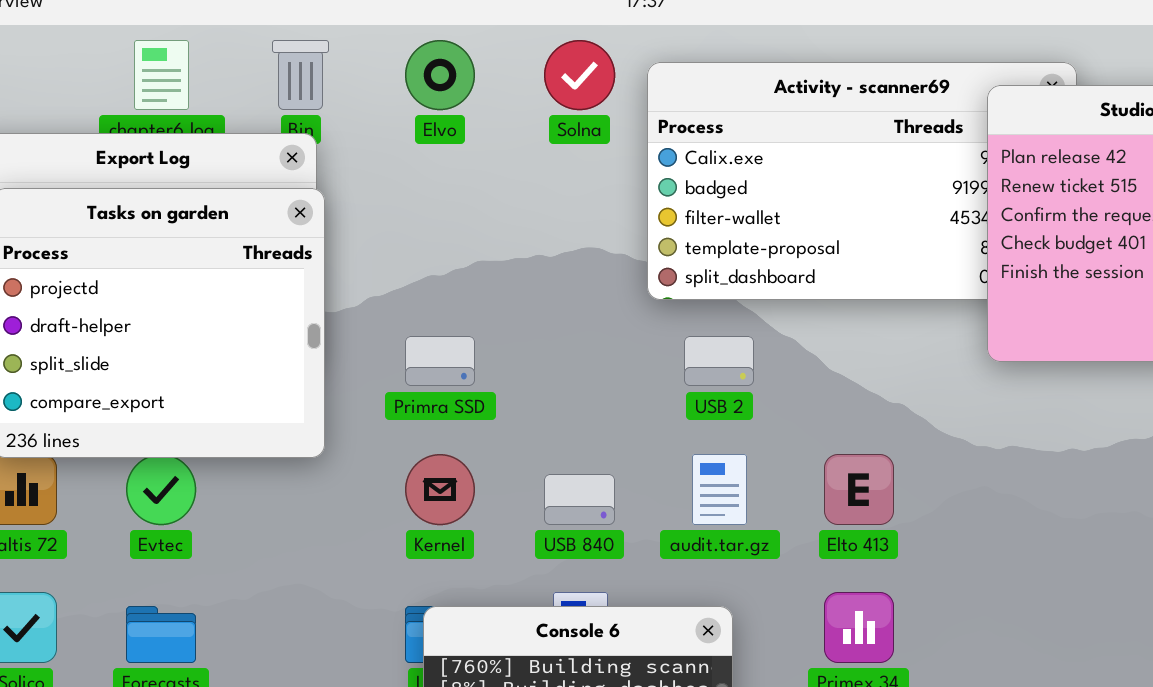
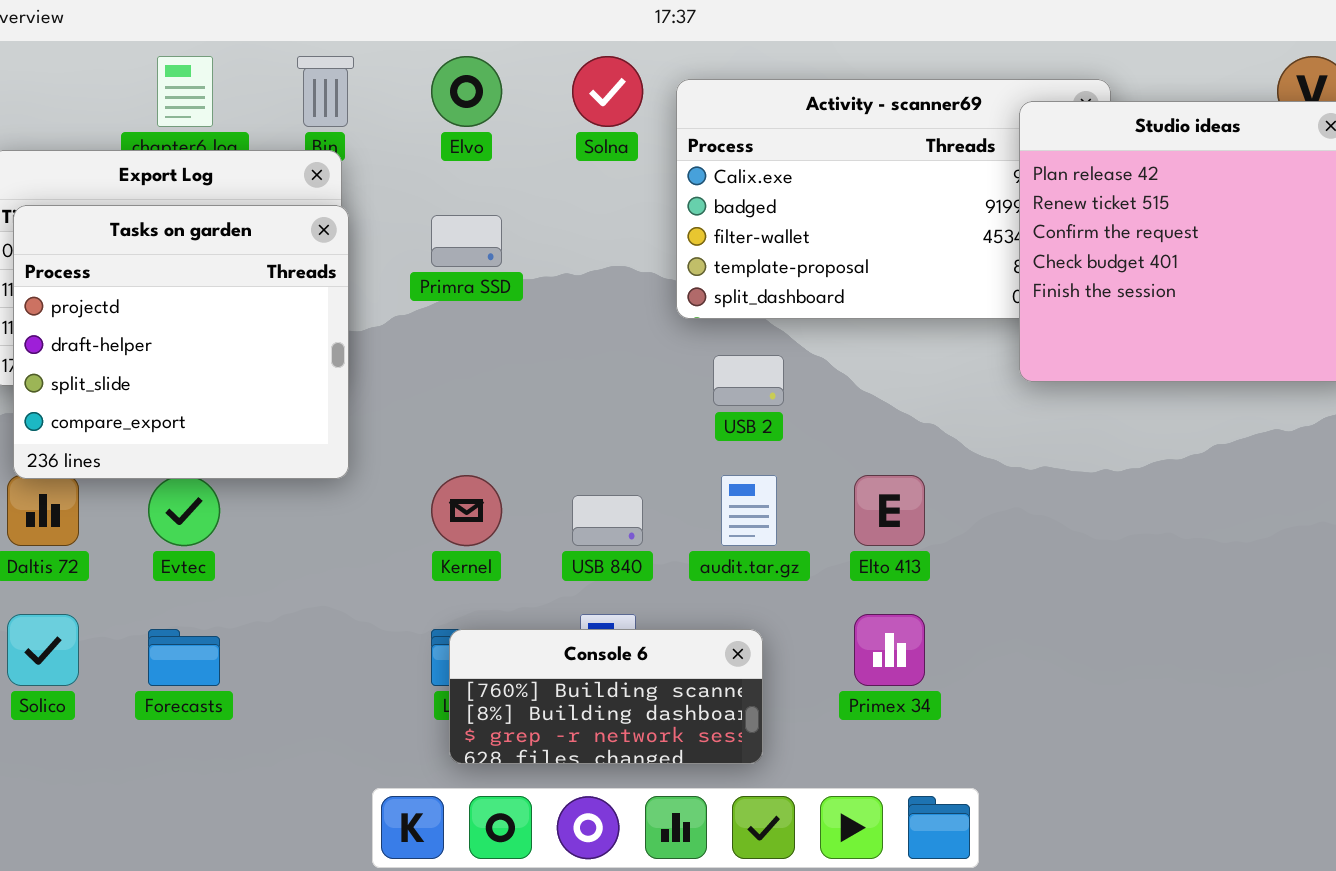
Primra SSD: [405,336,475,386] -> [431,215,502,267], moved

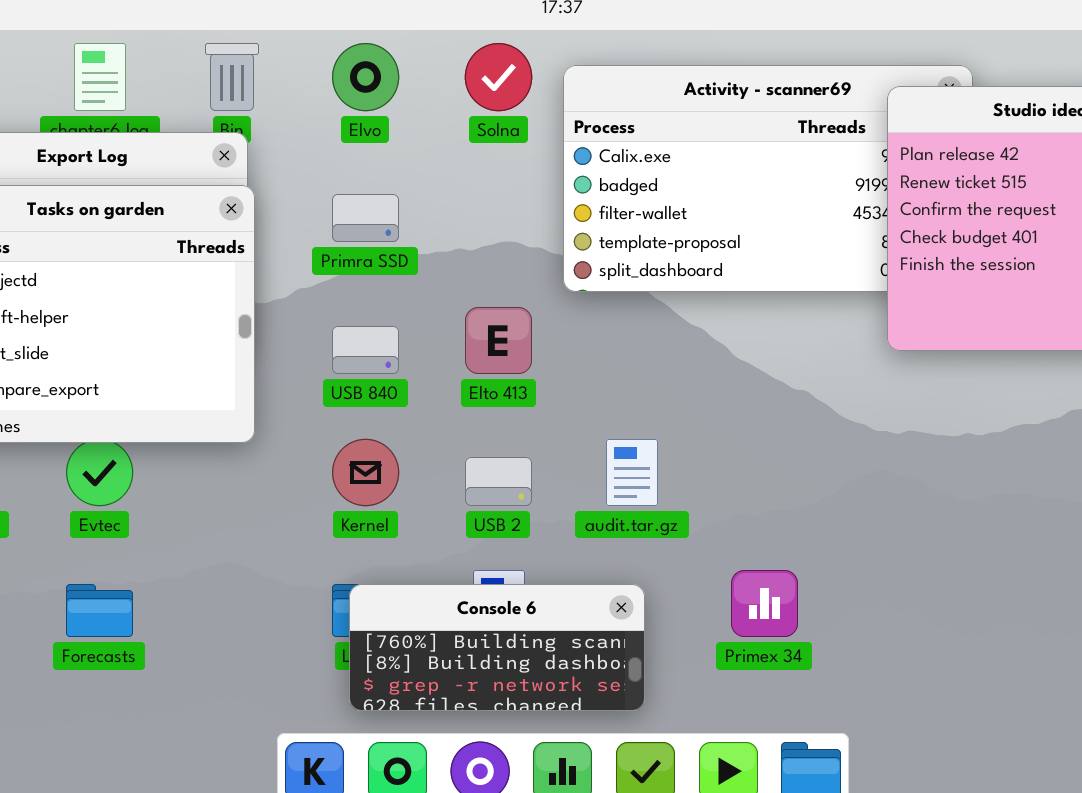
USB 2: [713,355,784,406] -> [465,457,532,506], moved
Elto 413: [854,475,925,546] -> [465,307,532,374], moved
USB 840: [572,495,643,546] -> [332,326,399,374], moved

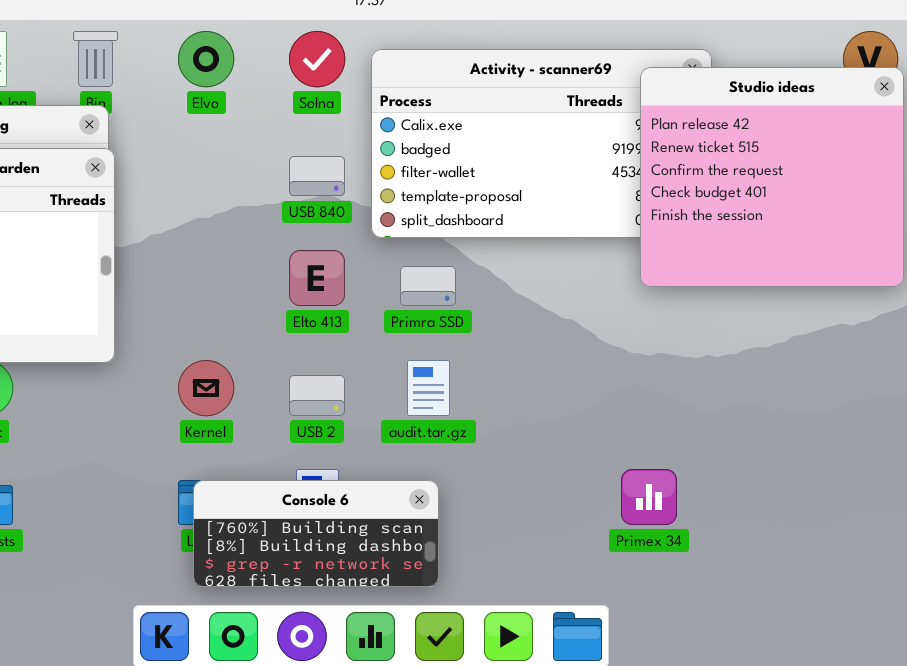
Primra SSD: [332,194,399,242] -> [400,266,456,306], moved
USB 840: [332,326,399,374] -> [289,156,345,196], moved
Primex 34: [731,570,798,637] -> [621,469,677,525], moved

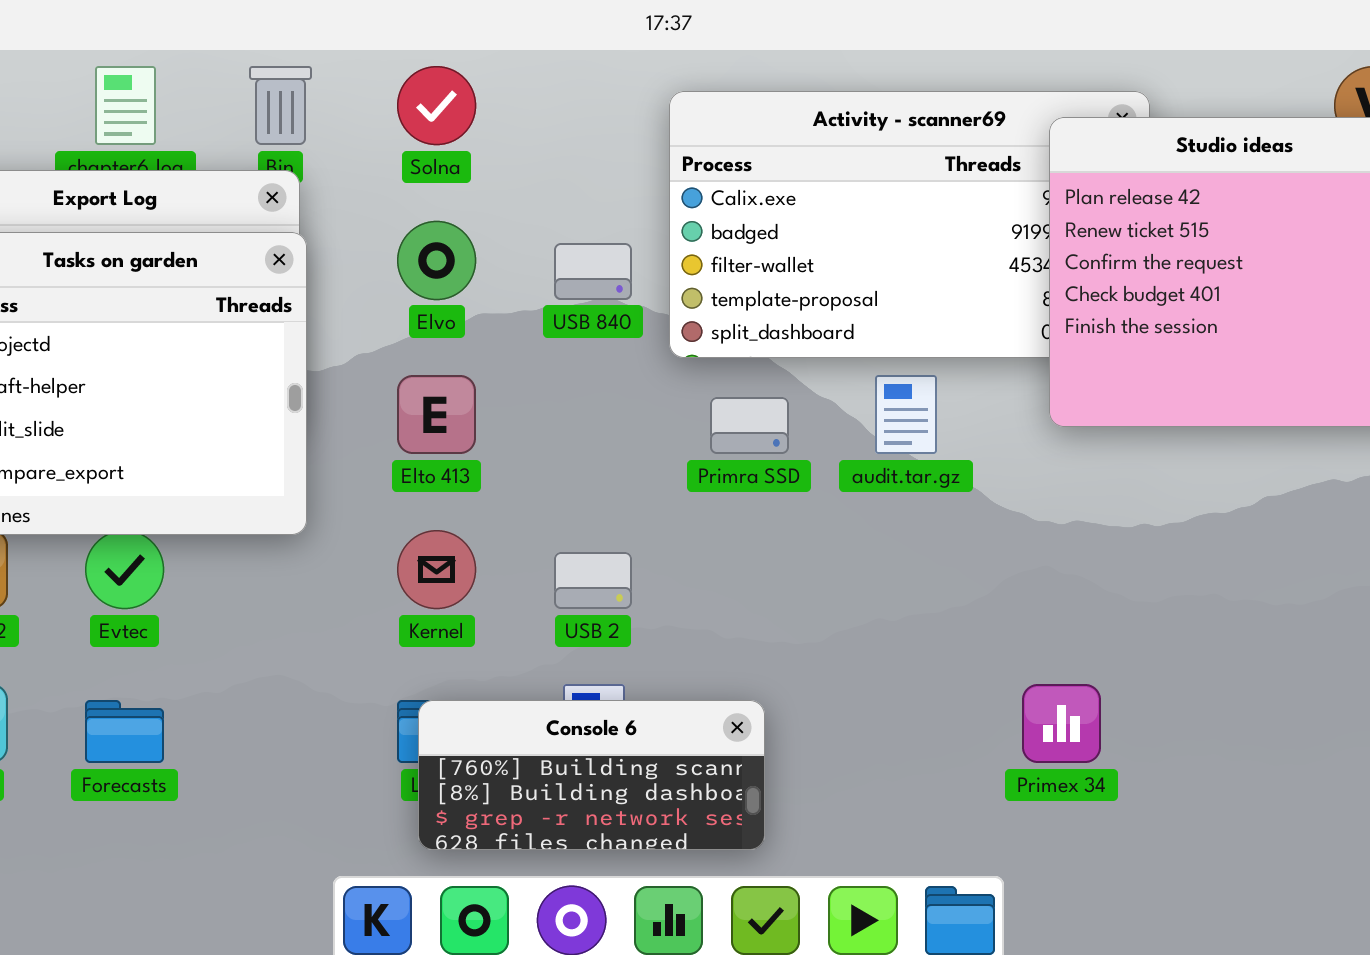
Elvo: [178,31,234,87] -> [397,221,476,300], moved
Solna: [289,31,345,87] -> [397,66,476,145], moved
Elto 413: [289,250,345,306] -> [397,375,476,454], moved
audit.tar.gz: [407,360,450,416] -> [875,375,937,454], moved

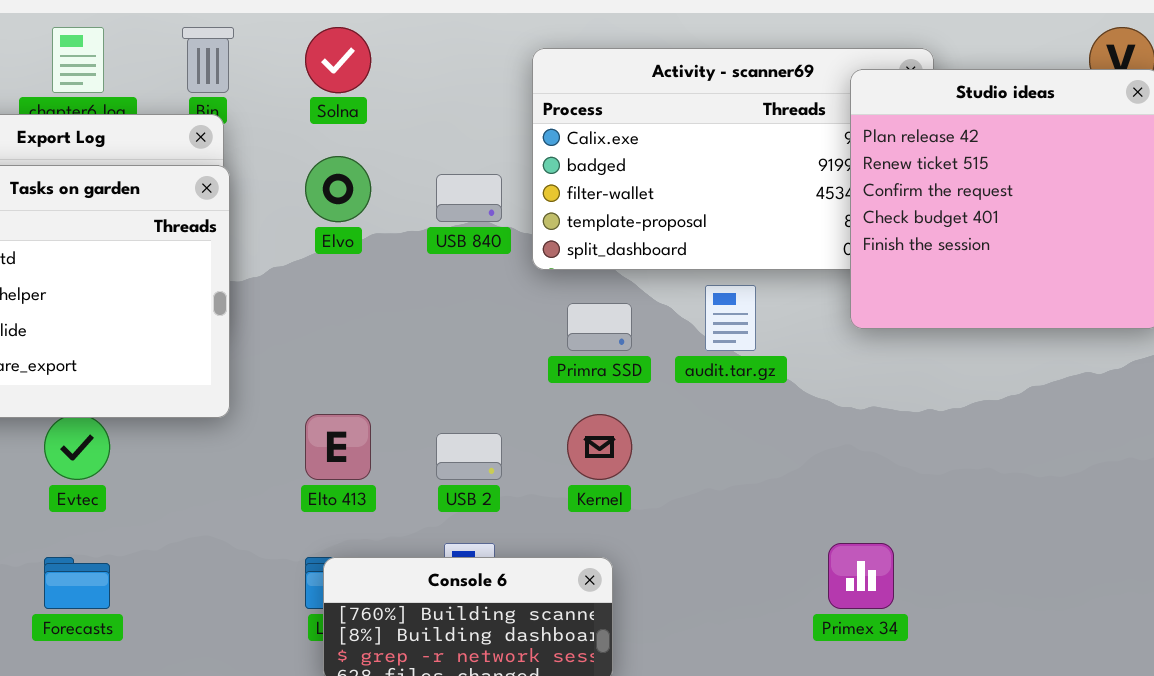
Elto 413: [397,375,476,454] -> [305,414,371,480], moved
Kernel: [397,530,476,609] -> [567,414,632,480], moved

